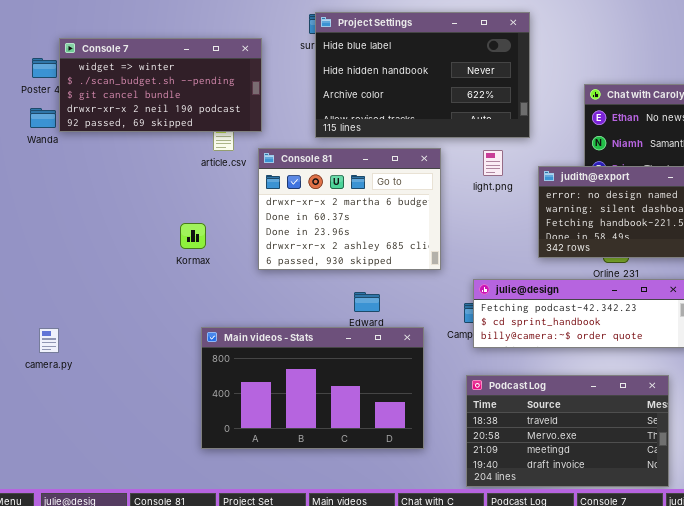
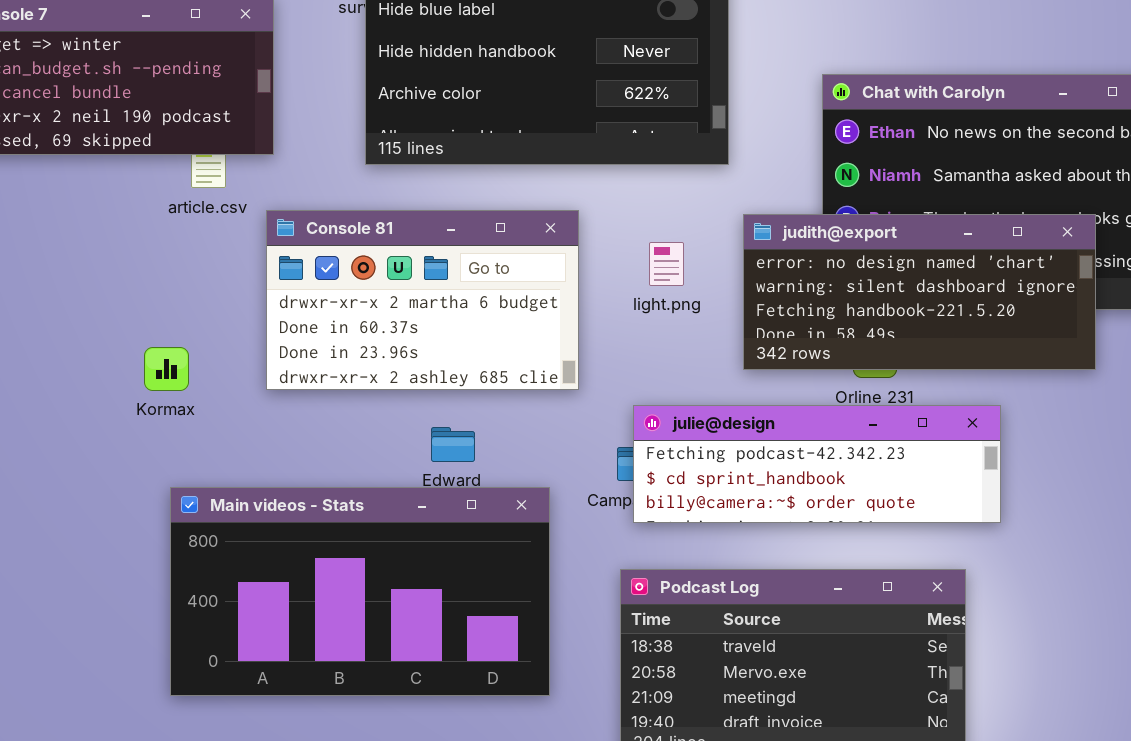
Console 81: [258,148,441,270] -> [266,210,579,390], resized
light.png: [483,150,503,176] -> [649,242,684,286], moved
Kormax: [180,223,206,249] -> [144,347,189,391], moved

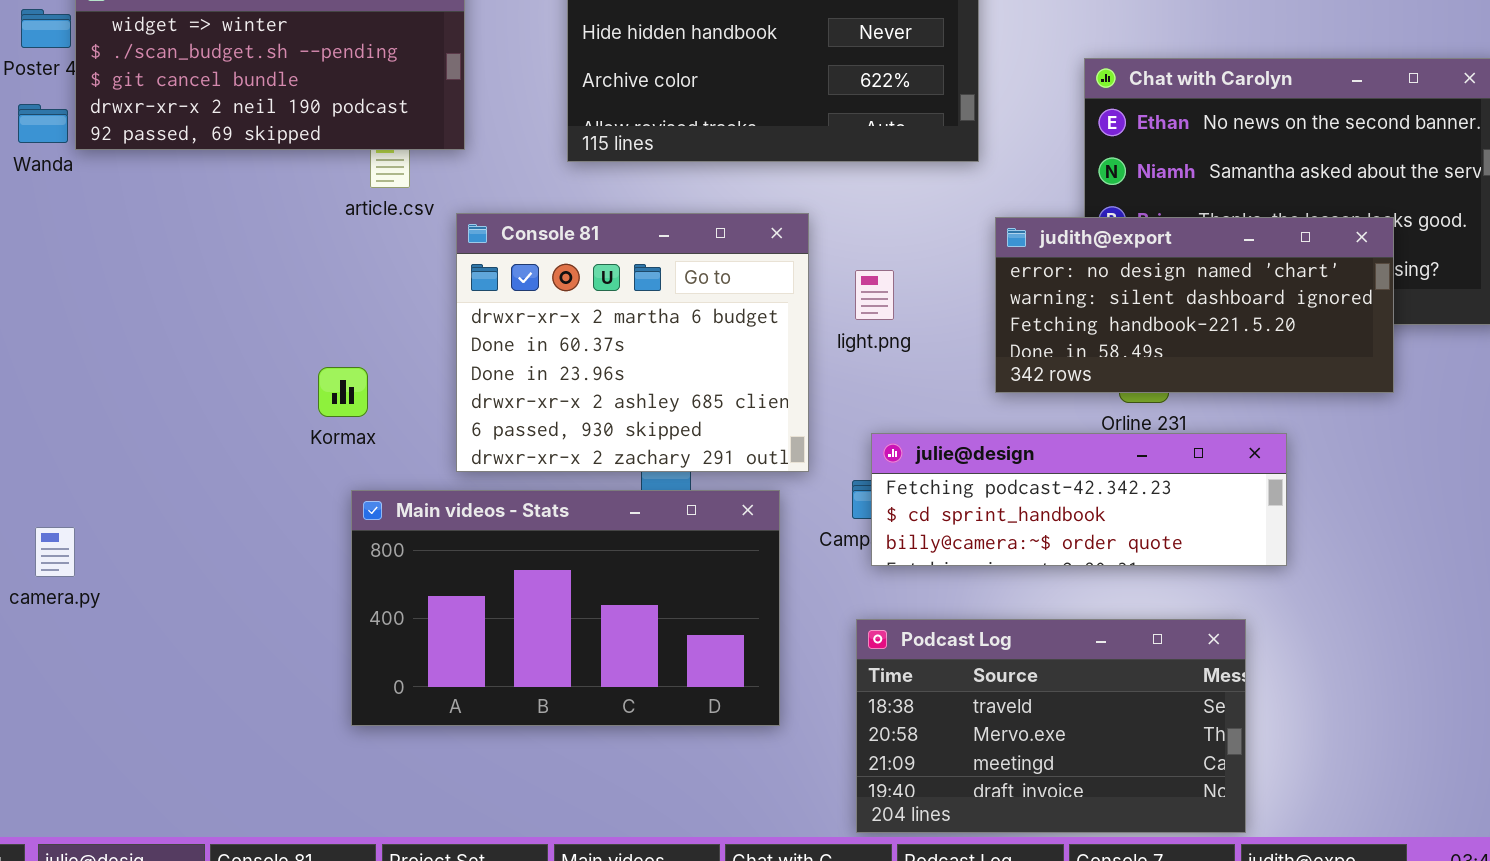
Console 81: [266,210,579,390] -> [456,213,809,472], resized
light.png: [649,242,684,286] -> [855,270,894,320], moved
Main videos - Stats: [170,487,550,696] -> [351,490,780,726], moved

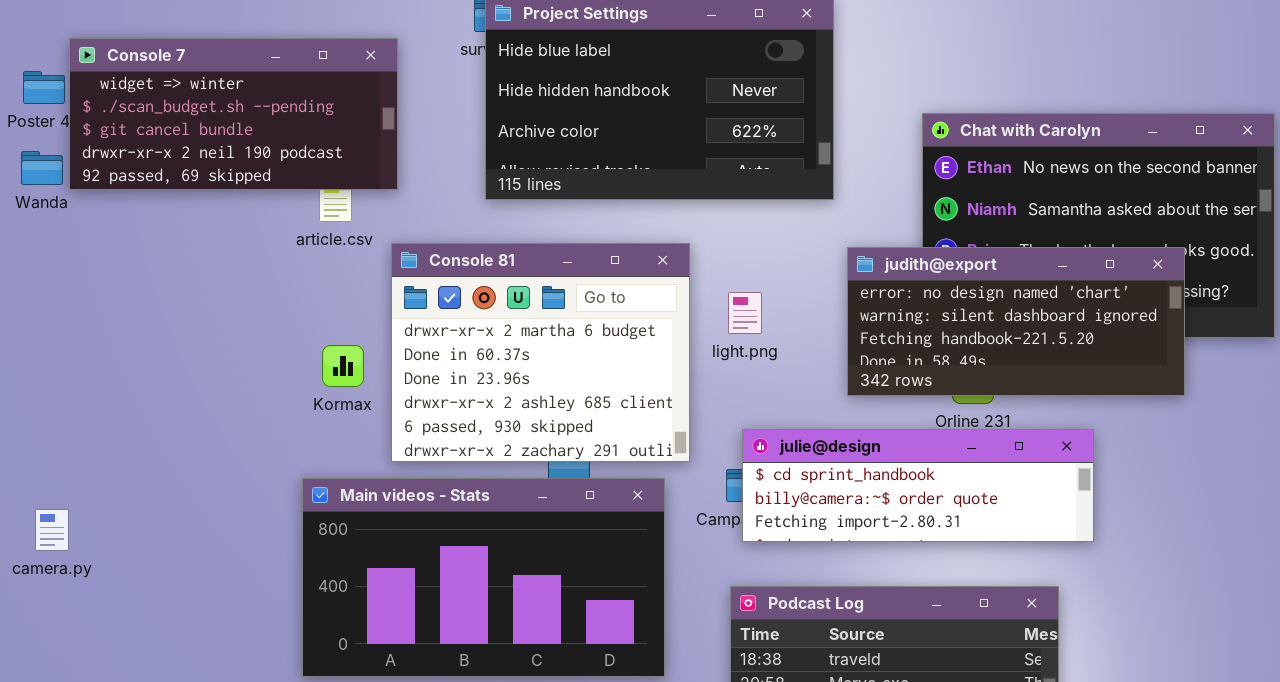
Kormax: [318,367,368,417] -> [322,345,364,387], moved
julie@design: [871,433,1287,566] -> [742,429,1094,542], scrolled down 1 row

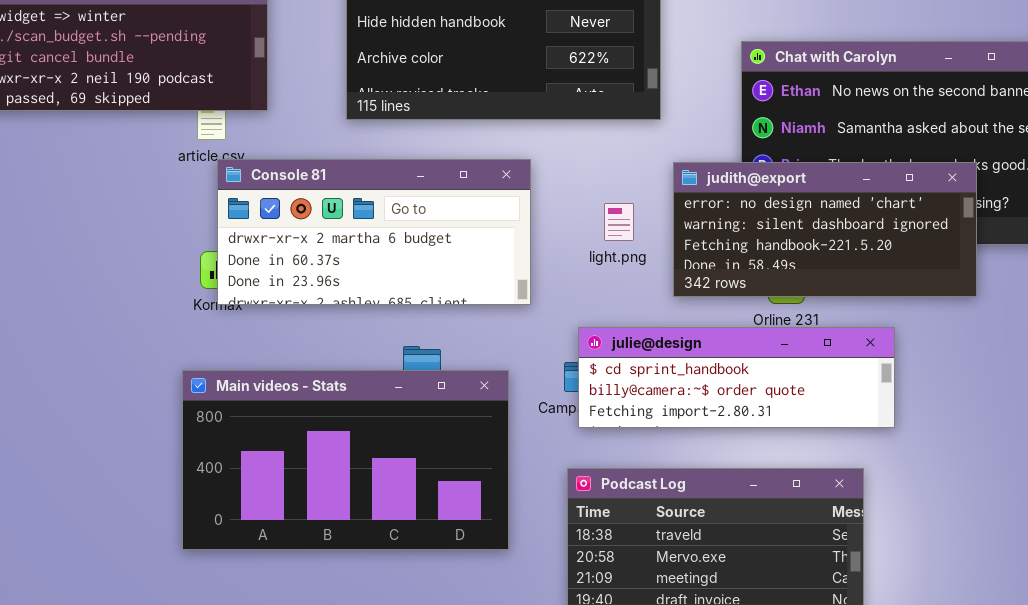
Console 81: [391,243,690,462] -> [217,159,531,305], resized
light.png: [728,292,762,334] -> [604,203,634,241], moved

